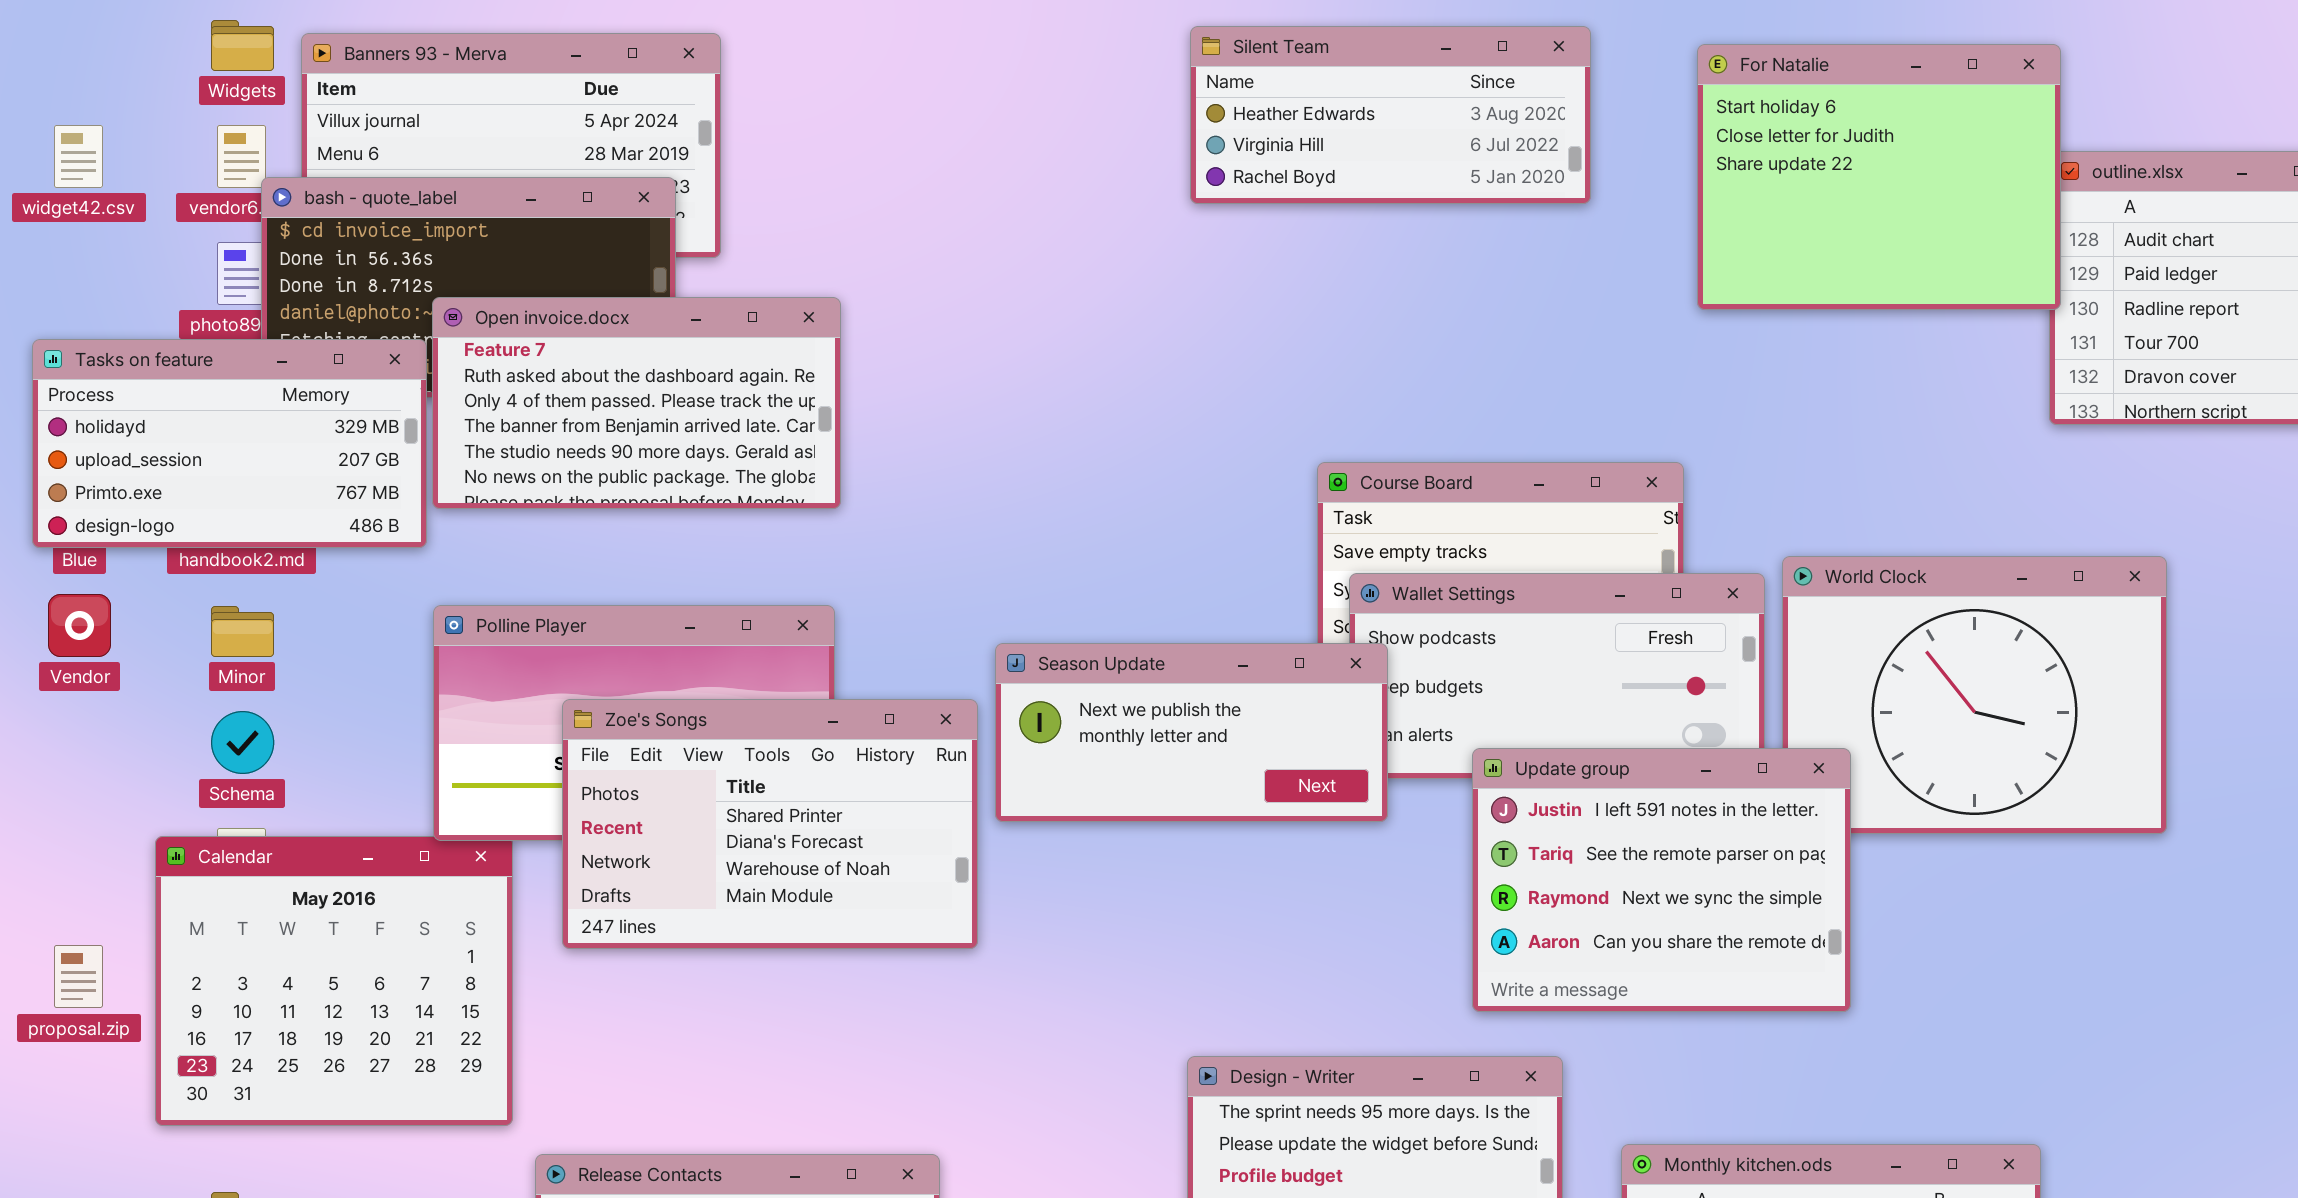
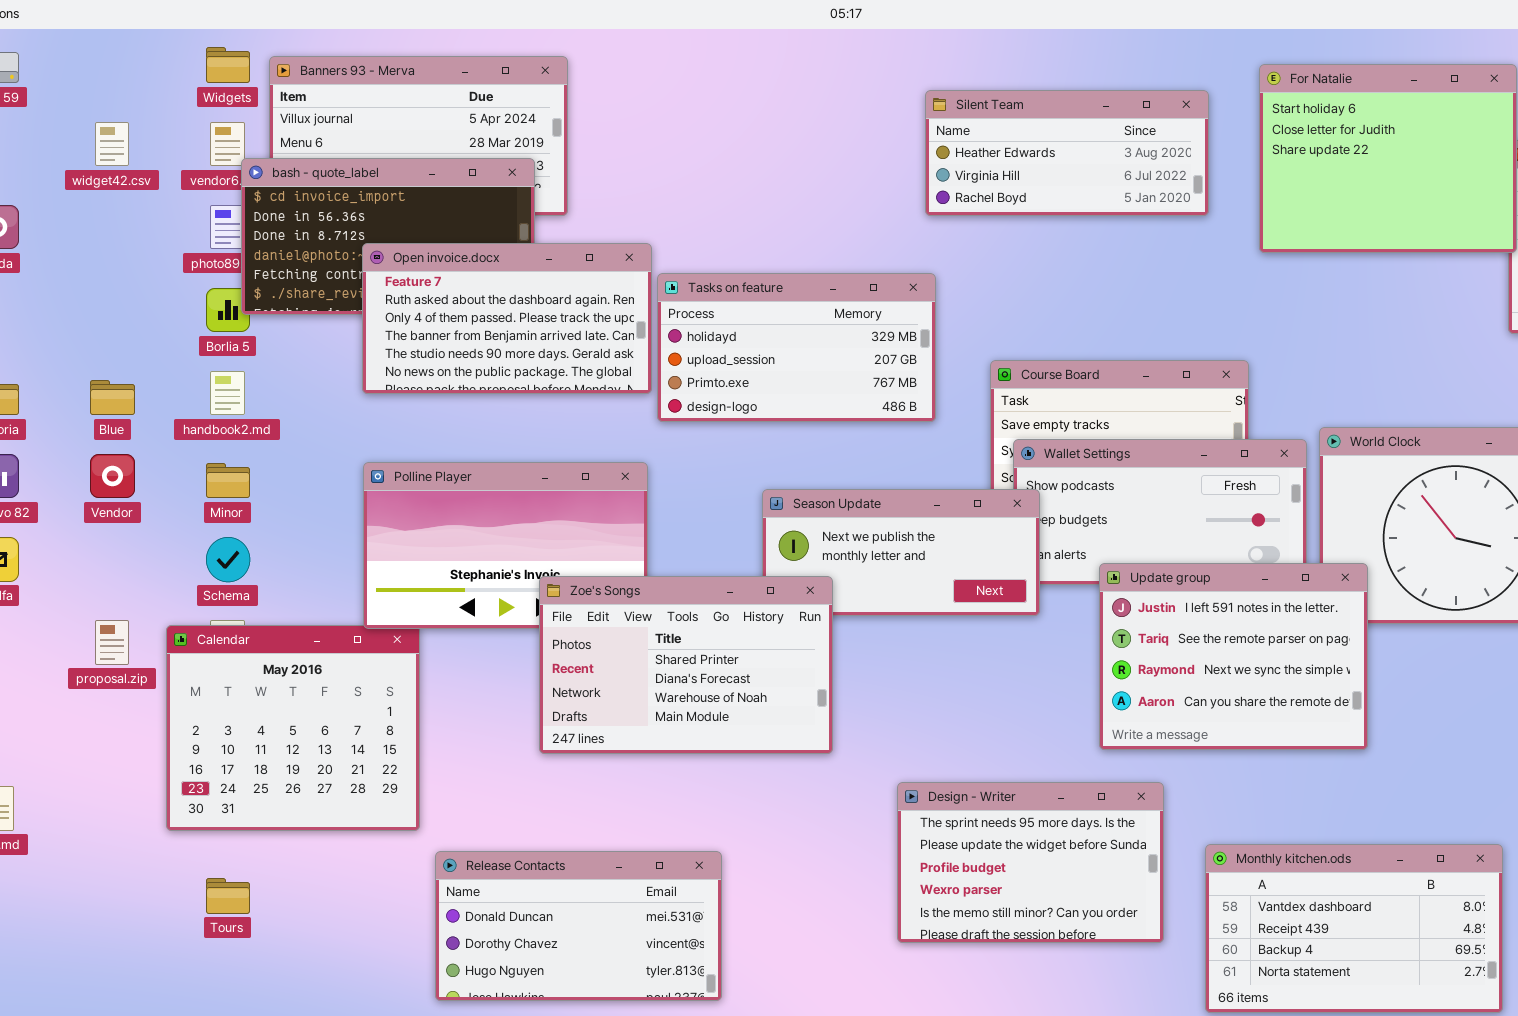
Silent Team: [1190,26,1591,204] -> [925,90,1209,216], moved
Tasks on feature: [32,339,427,548] -> [657,273,936,422], moved
Zoe's Songs: [562,699,978,949] -> [539,576,833,754], moved
proposal.zip: [54,945,103,1008] -> [95,620,129,665], moved

